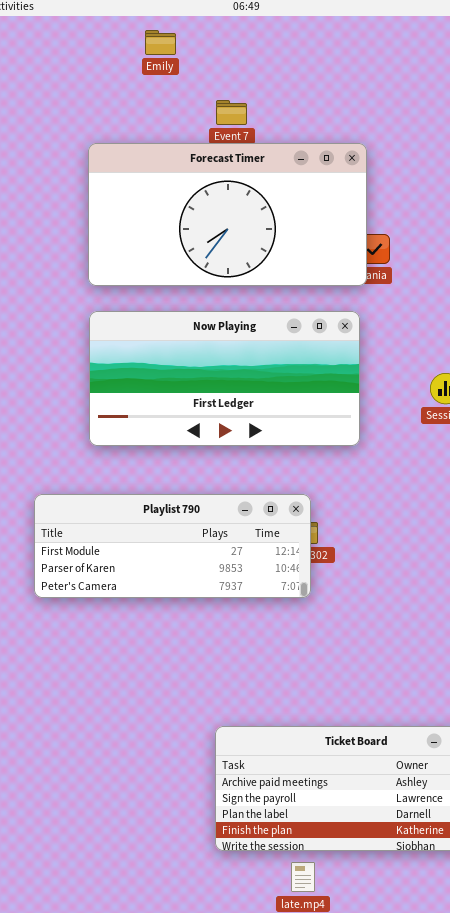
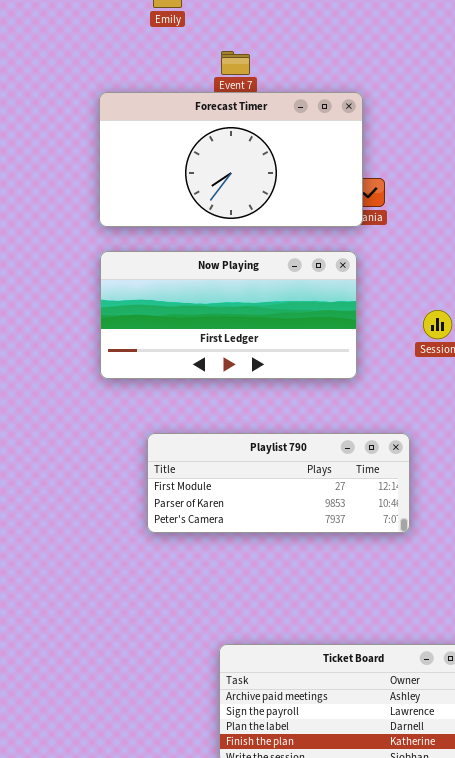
Playlist 790: [34,494,311,598] -> [147,433,410,533], moved

